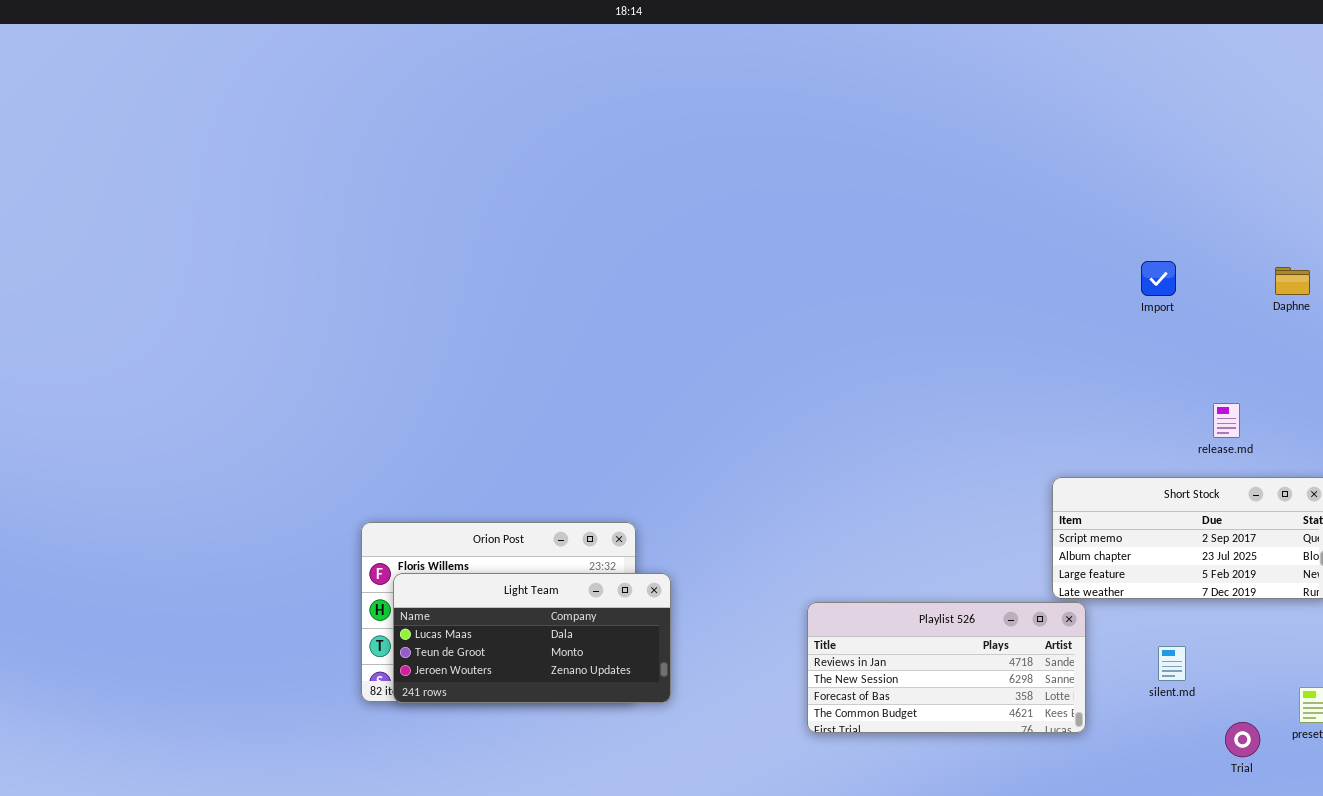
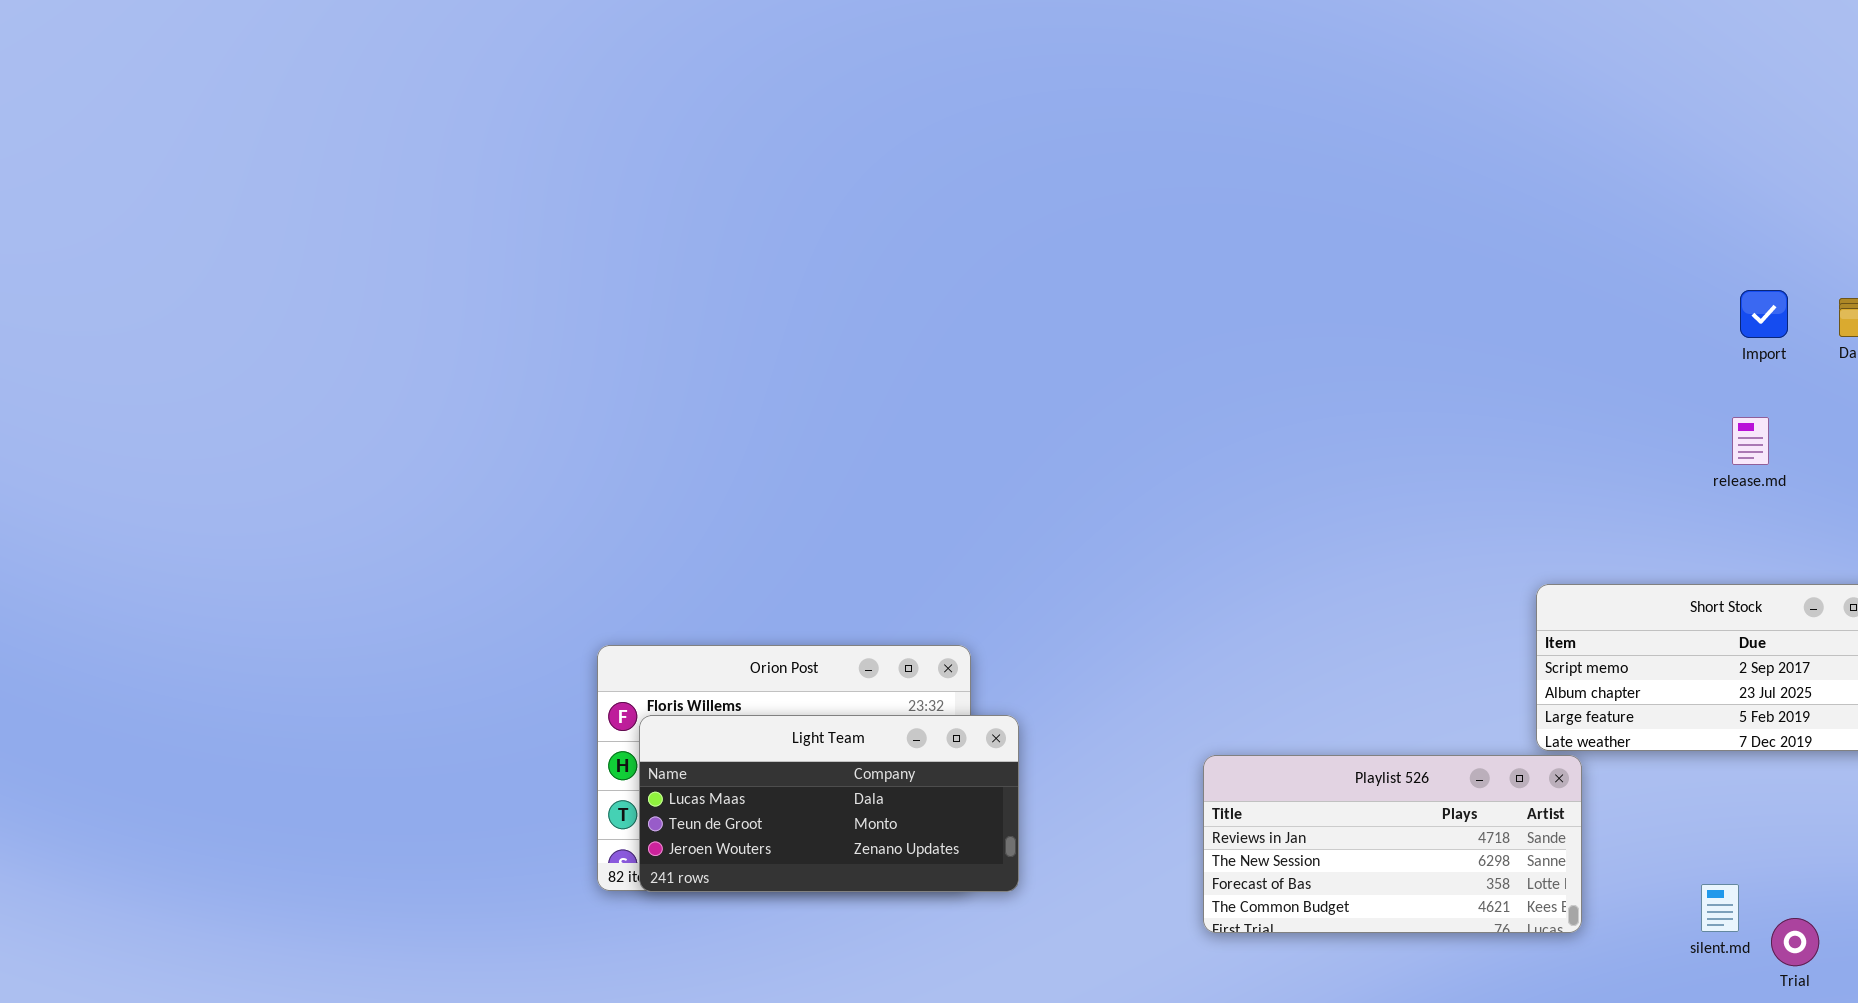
Import: [1141,261,1176,296] -> [1740,290,1788,338], moved
release.md: [1213,403,1240,438] -> [1732,417,1769,465], moved
silent.md: [1158,646,1186,681] -> [1701,884,1739,932], moved

